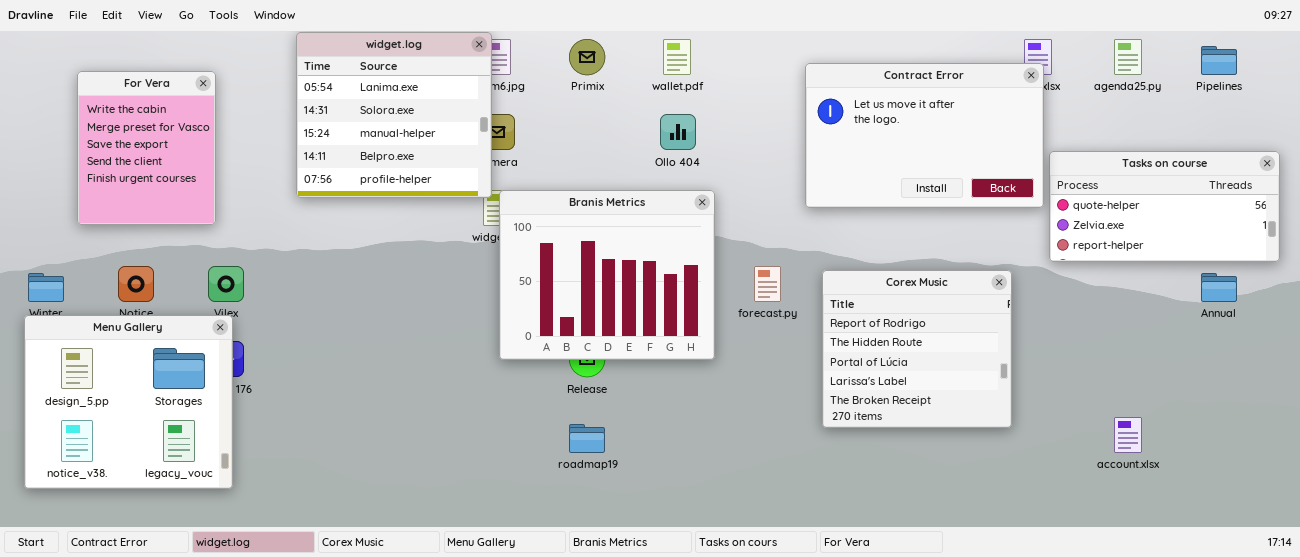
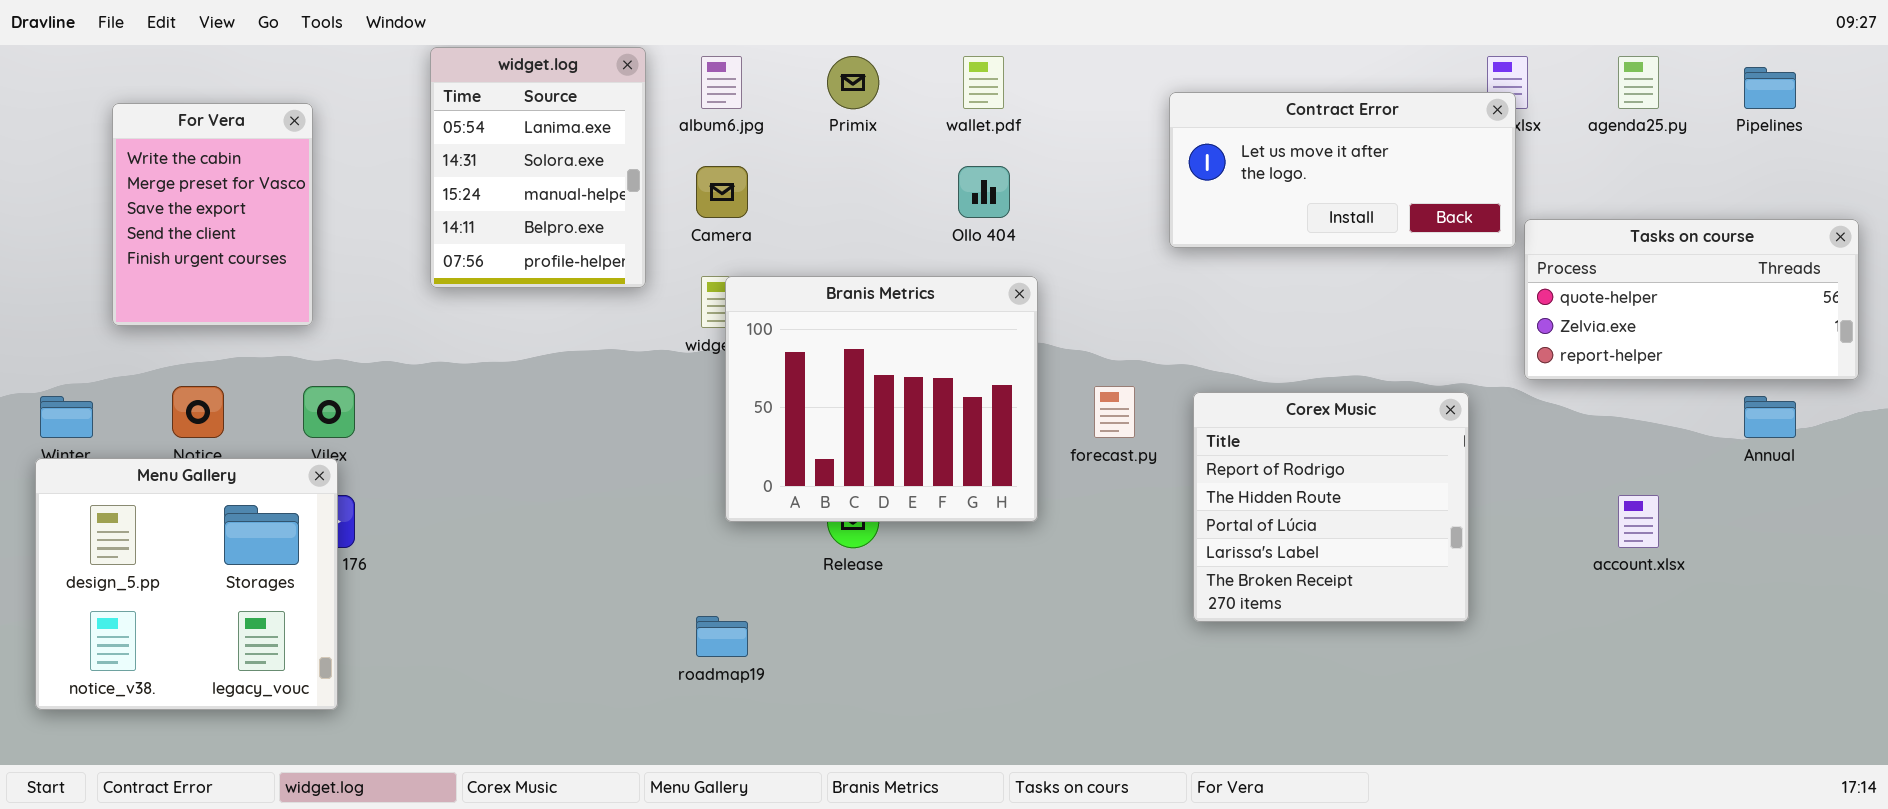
widget.log: [296,32,492,198] -> [430,47,646,288], resized
Contract Error: [805,63,1044,208] -> [1169,92,1516,248], resized
account.xlsx: [1114,417,1142,453] -> [1618,495,1659,548], moved
roadmap19: [569,424,605,453] -> [696,616,748,657], moved

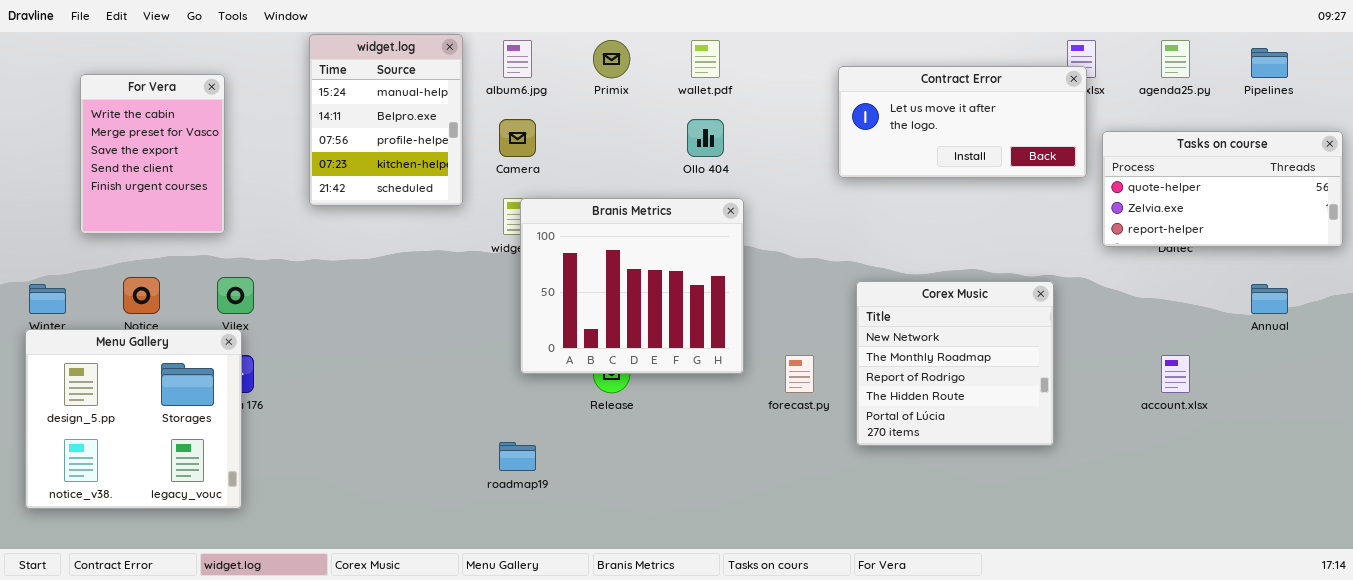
widget.log: [430,47,646,288] -> [309,34,463,206], scrolled down 2 rows
Tasks on course: [1524,219,1859,380] -> [1102,131,1343,247], moved
forecast.py: [1094,386,1135,438] -> [785,355,814,393], moved
Corex Music: [1193,392,1469,622] -> [856,281,1054,446], scrolled up 2 rows

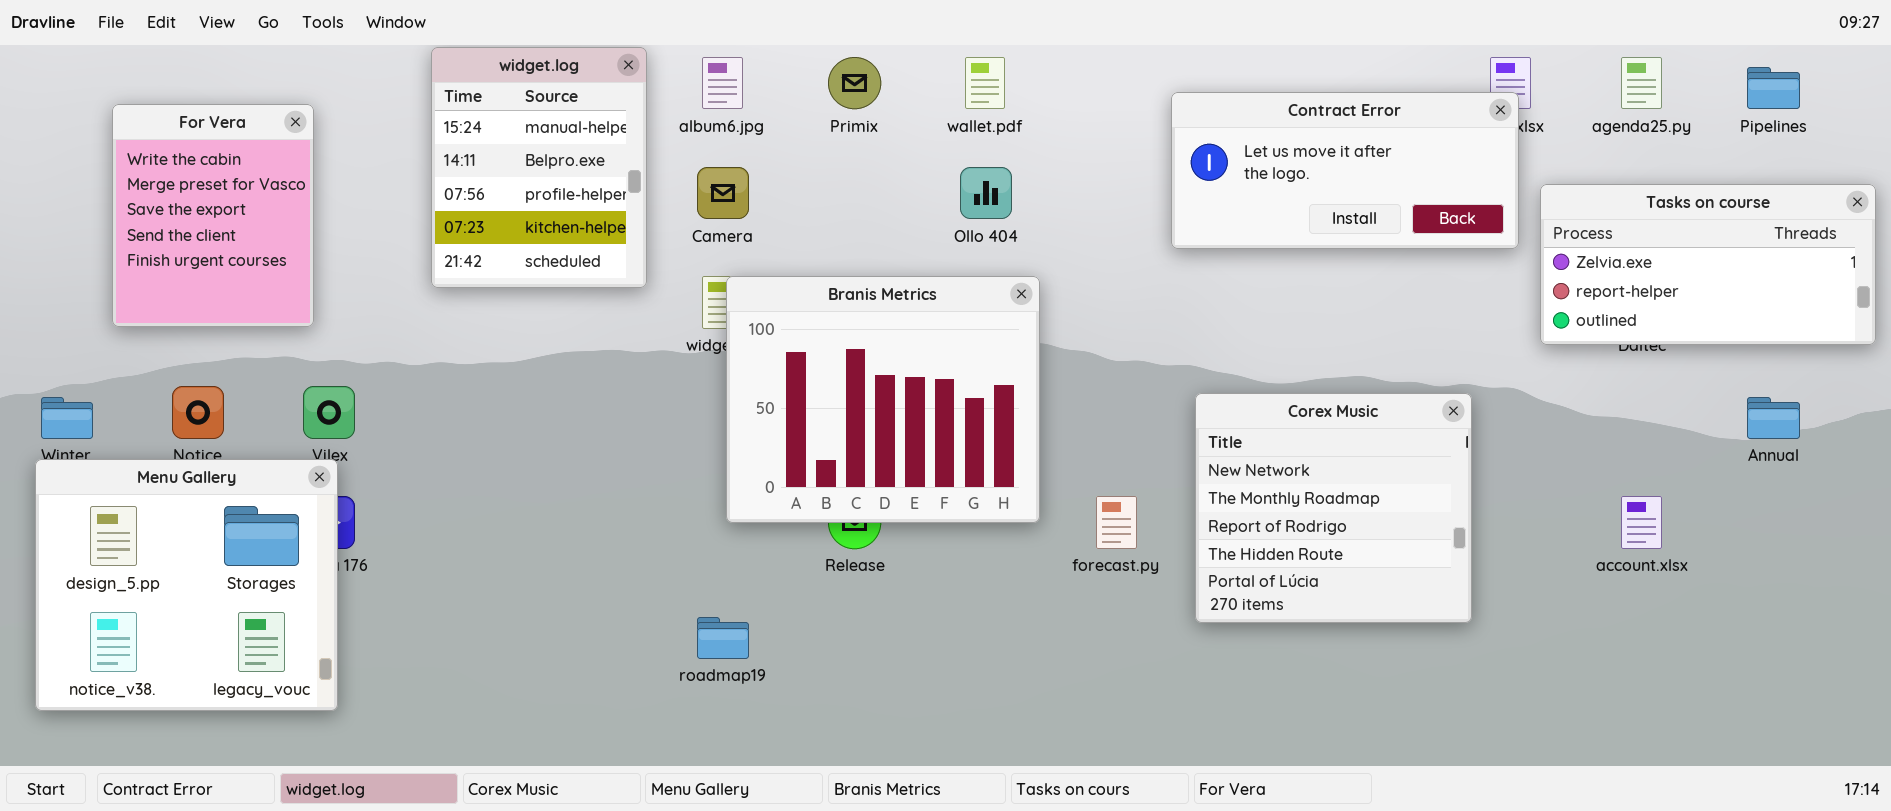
Tasks on course: [1102,131,1343,247] -> [1540,184,1876,345], scrolled down 1 row

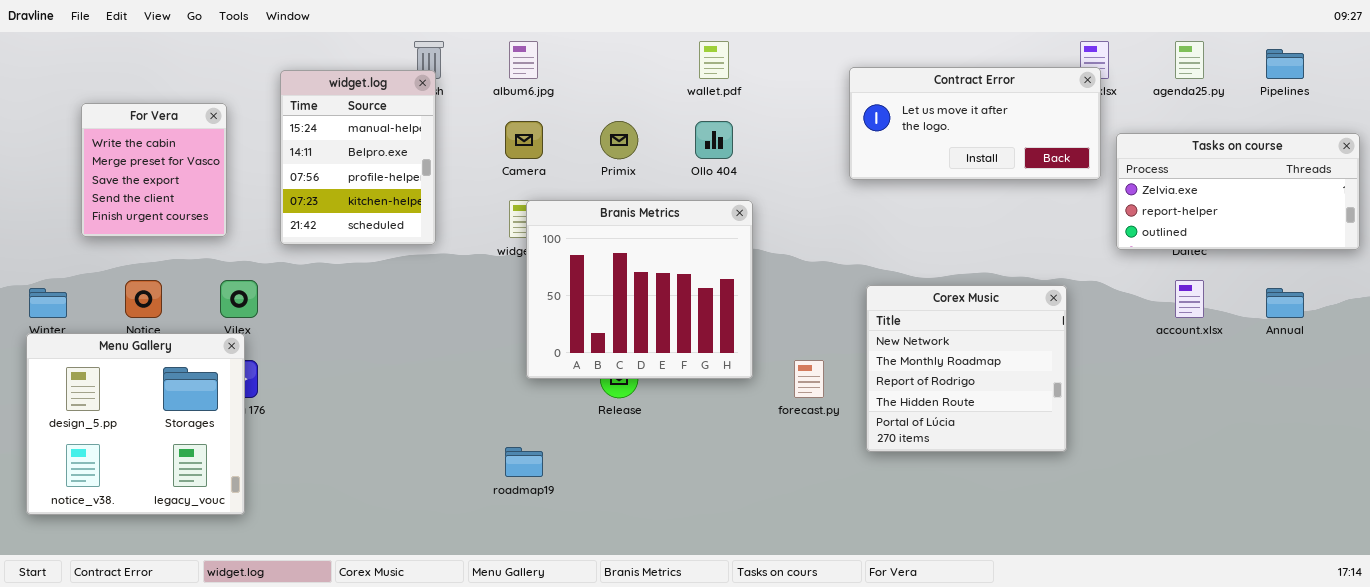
widget.log: [431,47,647,288] -> [280,70,436,245], moved
Primix: [828,57,881,109] -> [600,121,638,159], moved
For Vera: [112,104,314,327] -> [81,103,227,237], resized
account.xlsx: [1621,496,1662,549] -> [1175,280,1204,318], moved

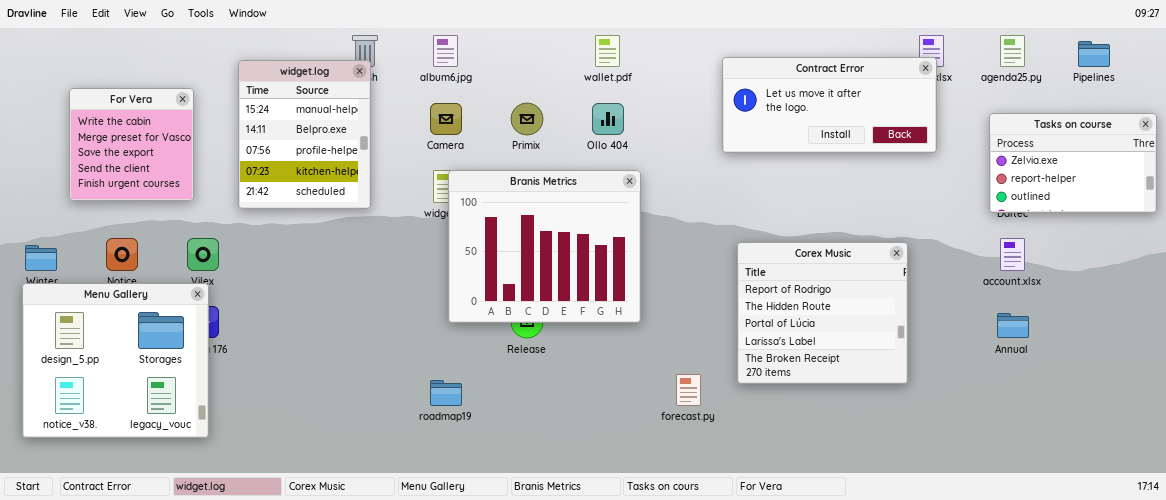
Tasks on course: [1116,133,1360,250] -> [989,113,1157,213], resized
Corex Music: [866,285,1067,452] -> [737,242,908,384], scrolled down 2 rows
Annual: [1266,288,1304,318] -> [997,313,1029,338], moved
forecast.py: [794,360,824,398] -> [676,374,701,406], moved

